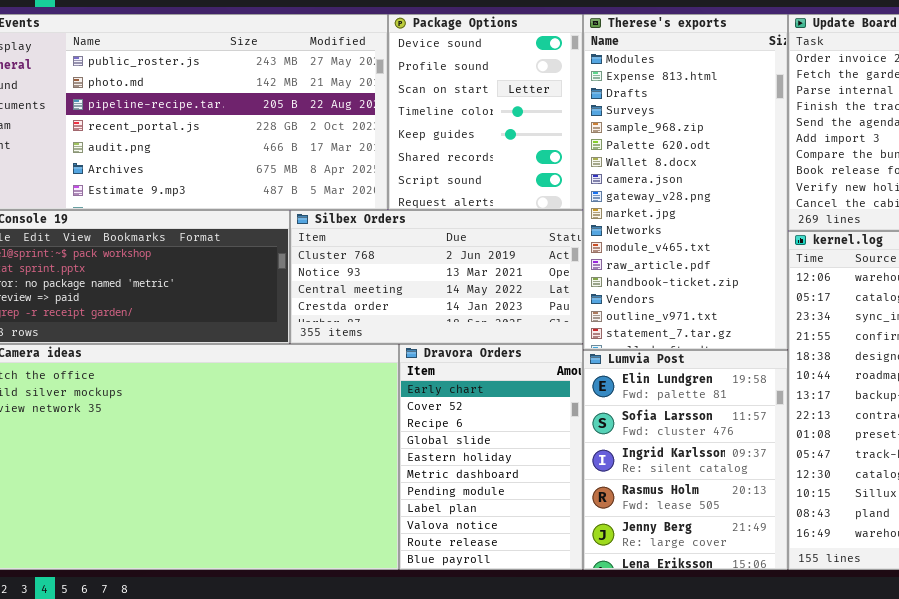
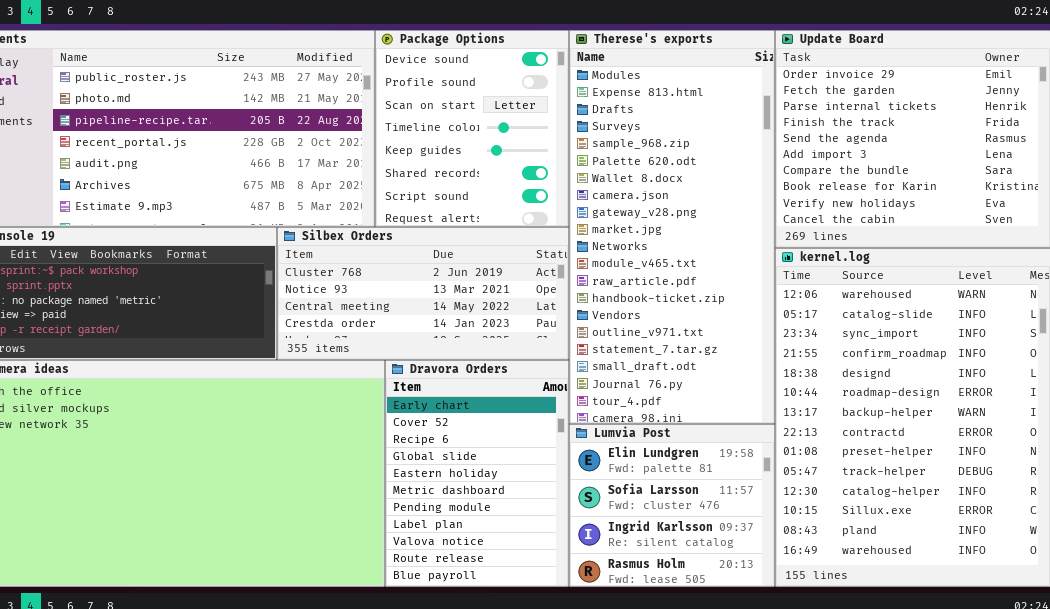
Therese's exports: [583,14,788,350] -> [569,30,775,424], resized
Lumvia Post: [583,350,788,570] -> [569,424,775,587], resized

